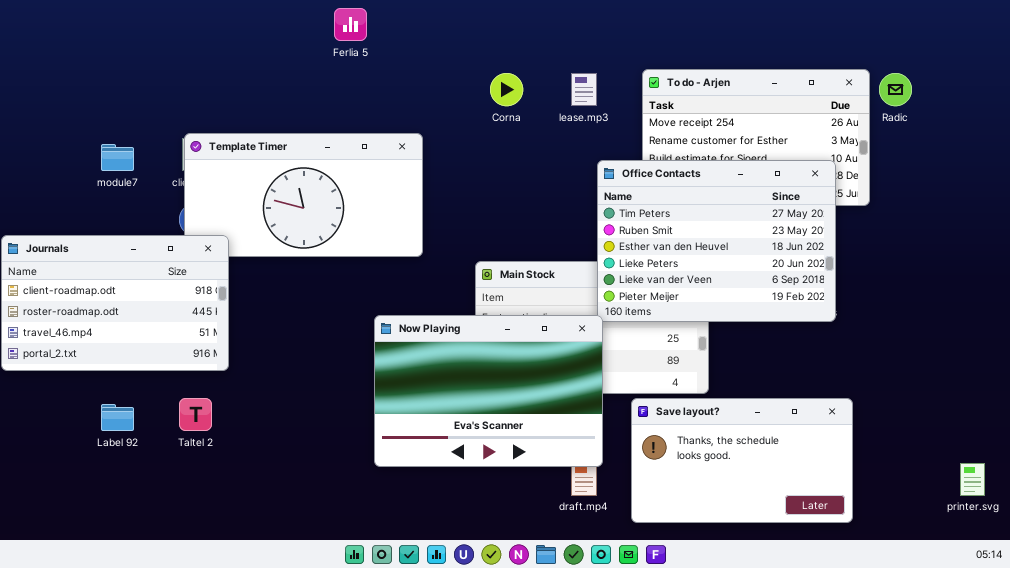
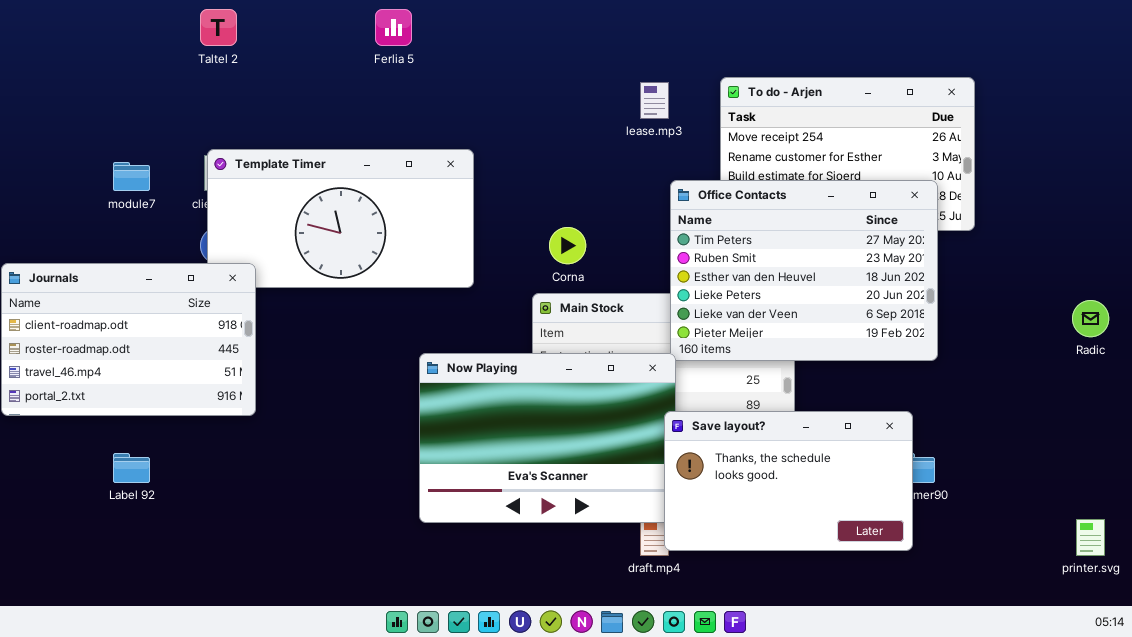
Corna: [490,73,523,106] -> [549,227,586,264], moved
Radic: [879,73,912,106] -> [1072,300,1109,337], moved
Taltel 2: [179,398,212,431] -> [200,9,237,46], moved
Save layout?: [631,398,853,523] -> [664,411,913,551], moved

